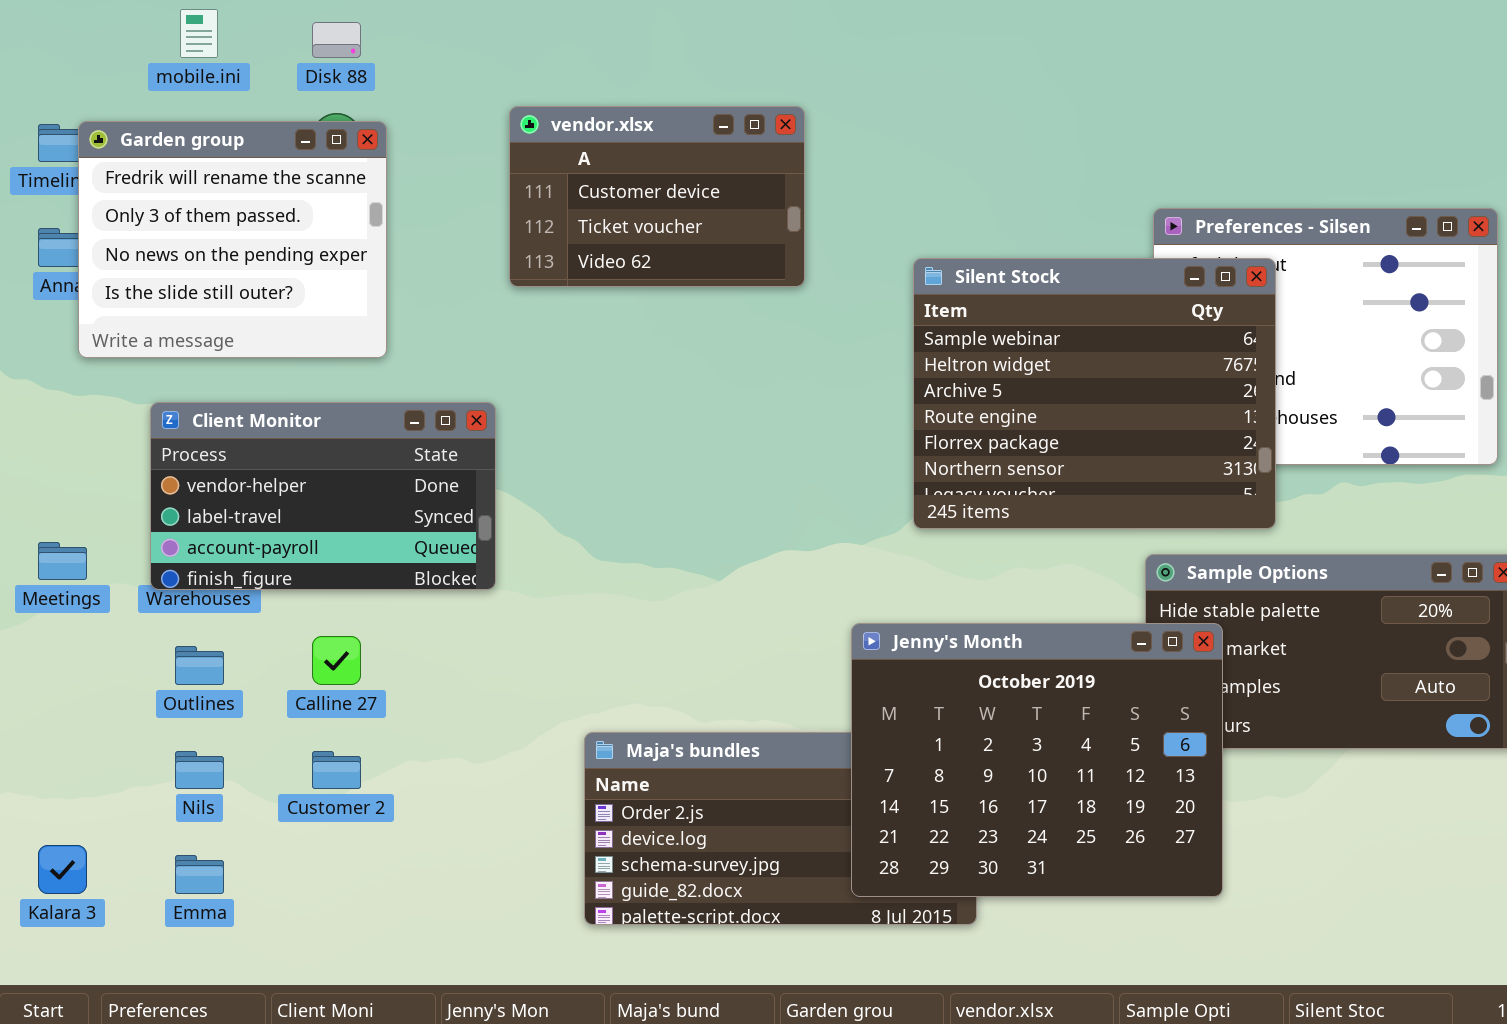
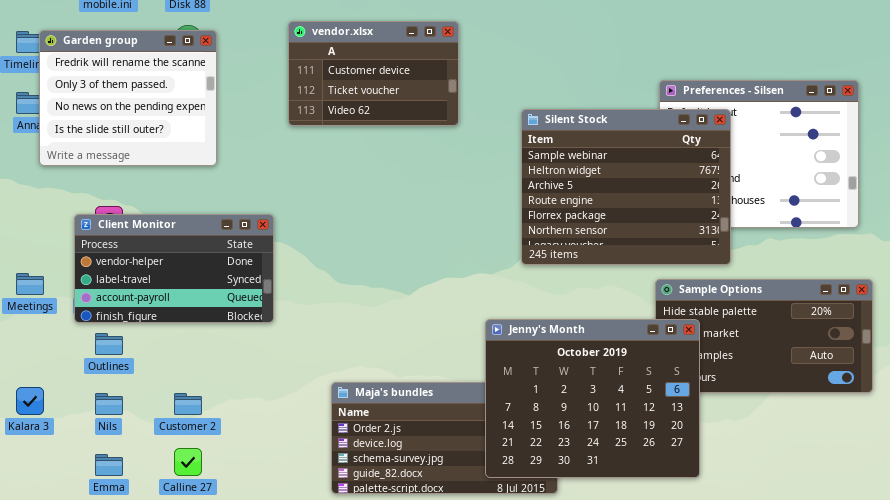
Client Monitor: [150,402,496,590] -> [74,214,274,323], moved
Calline 27: [312,636,361,685] -> [174,448,202,476], moved
Kalara 3: [38,845,87,894] -> [16,387,44,415], moved

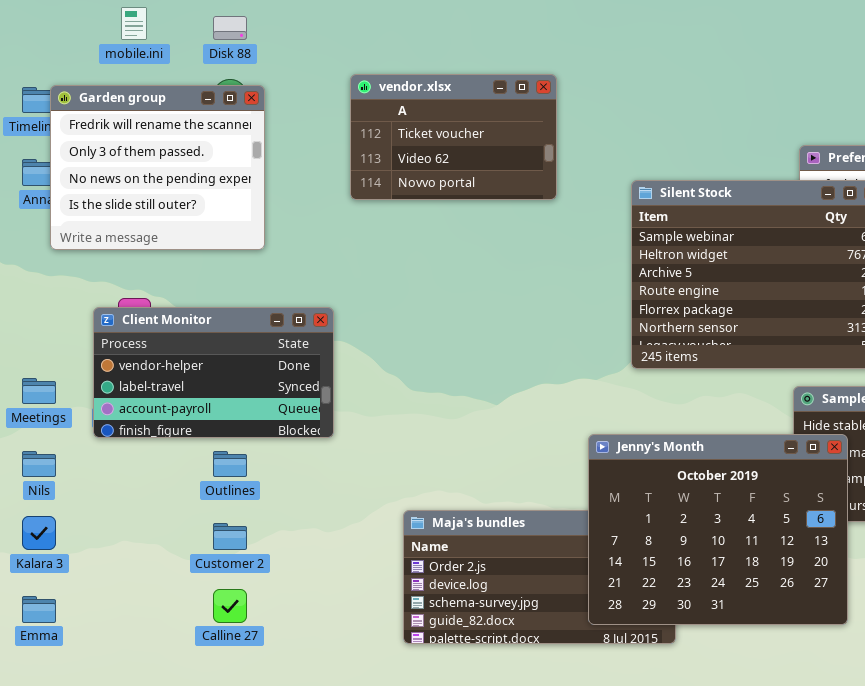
vendor.xlsx: [288,21,459,126] -> [350,74,557,200], scrolled down 1 row
Outlines: [95,333,123,355] -> [213,451,247,477], moved
Nils: [95,393,123,415] -> [22,451,56,477], moved
Emma: [95,454,123,476] -> [22,596,56,623], moved

